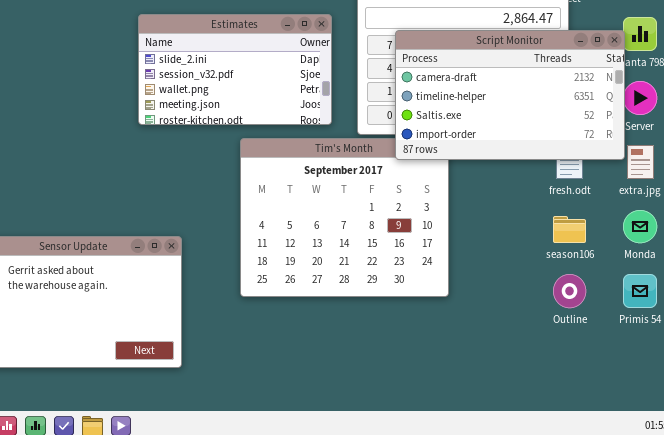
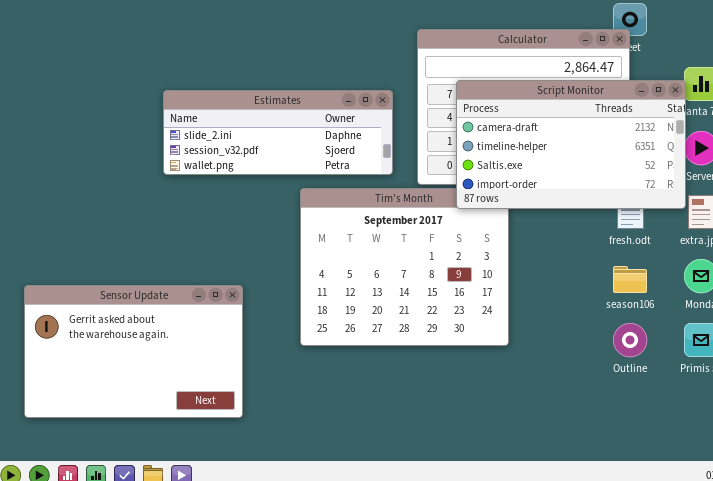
Estimates: [138,14,332,125] -> [163,90,393,175], resized

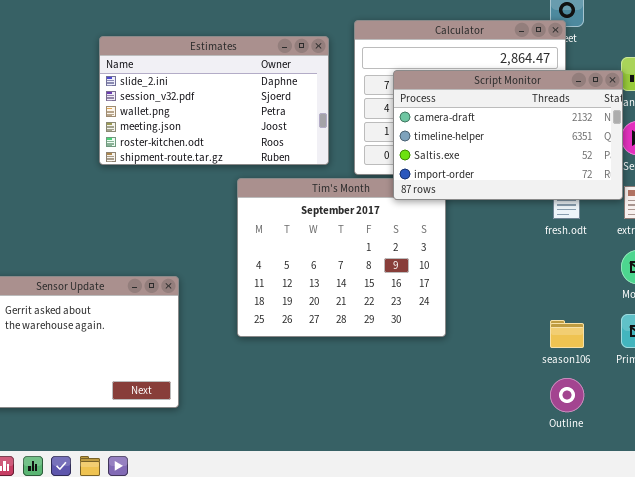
Estimates: [163,90,393,175] -> [99,36,329,165], resized
season106: [613,266,647,293] -> [550,320,584,348], moved
Outline: [613,323,647,357] -> [550,378,584,412], moved

